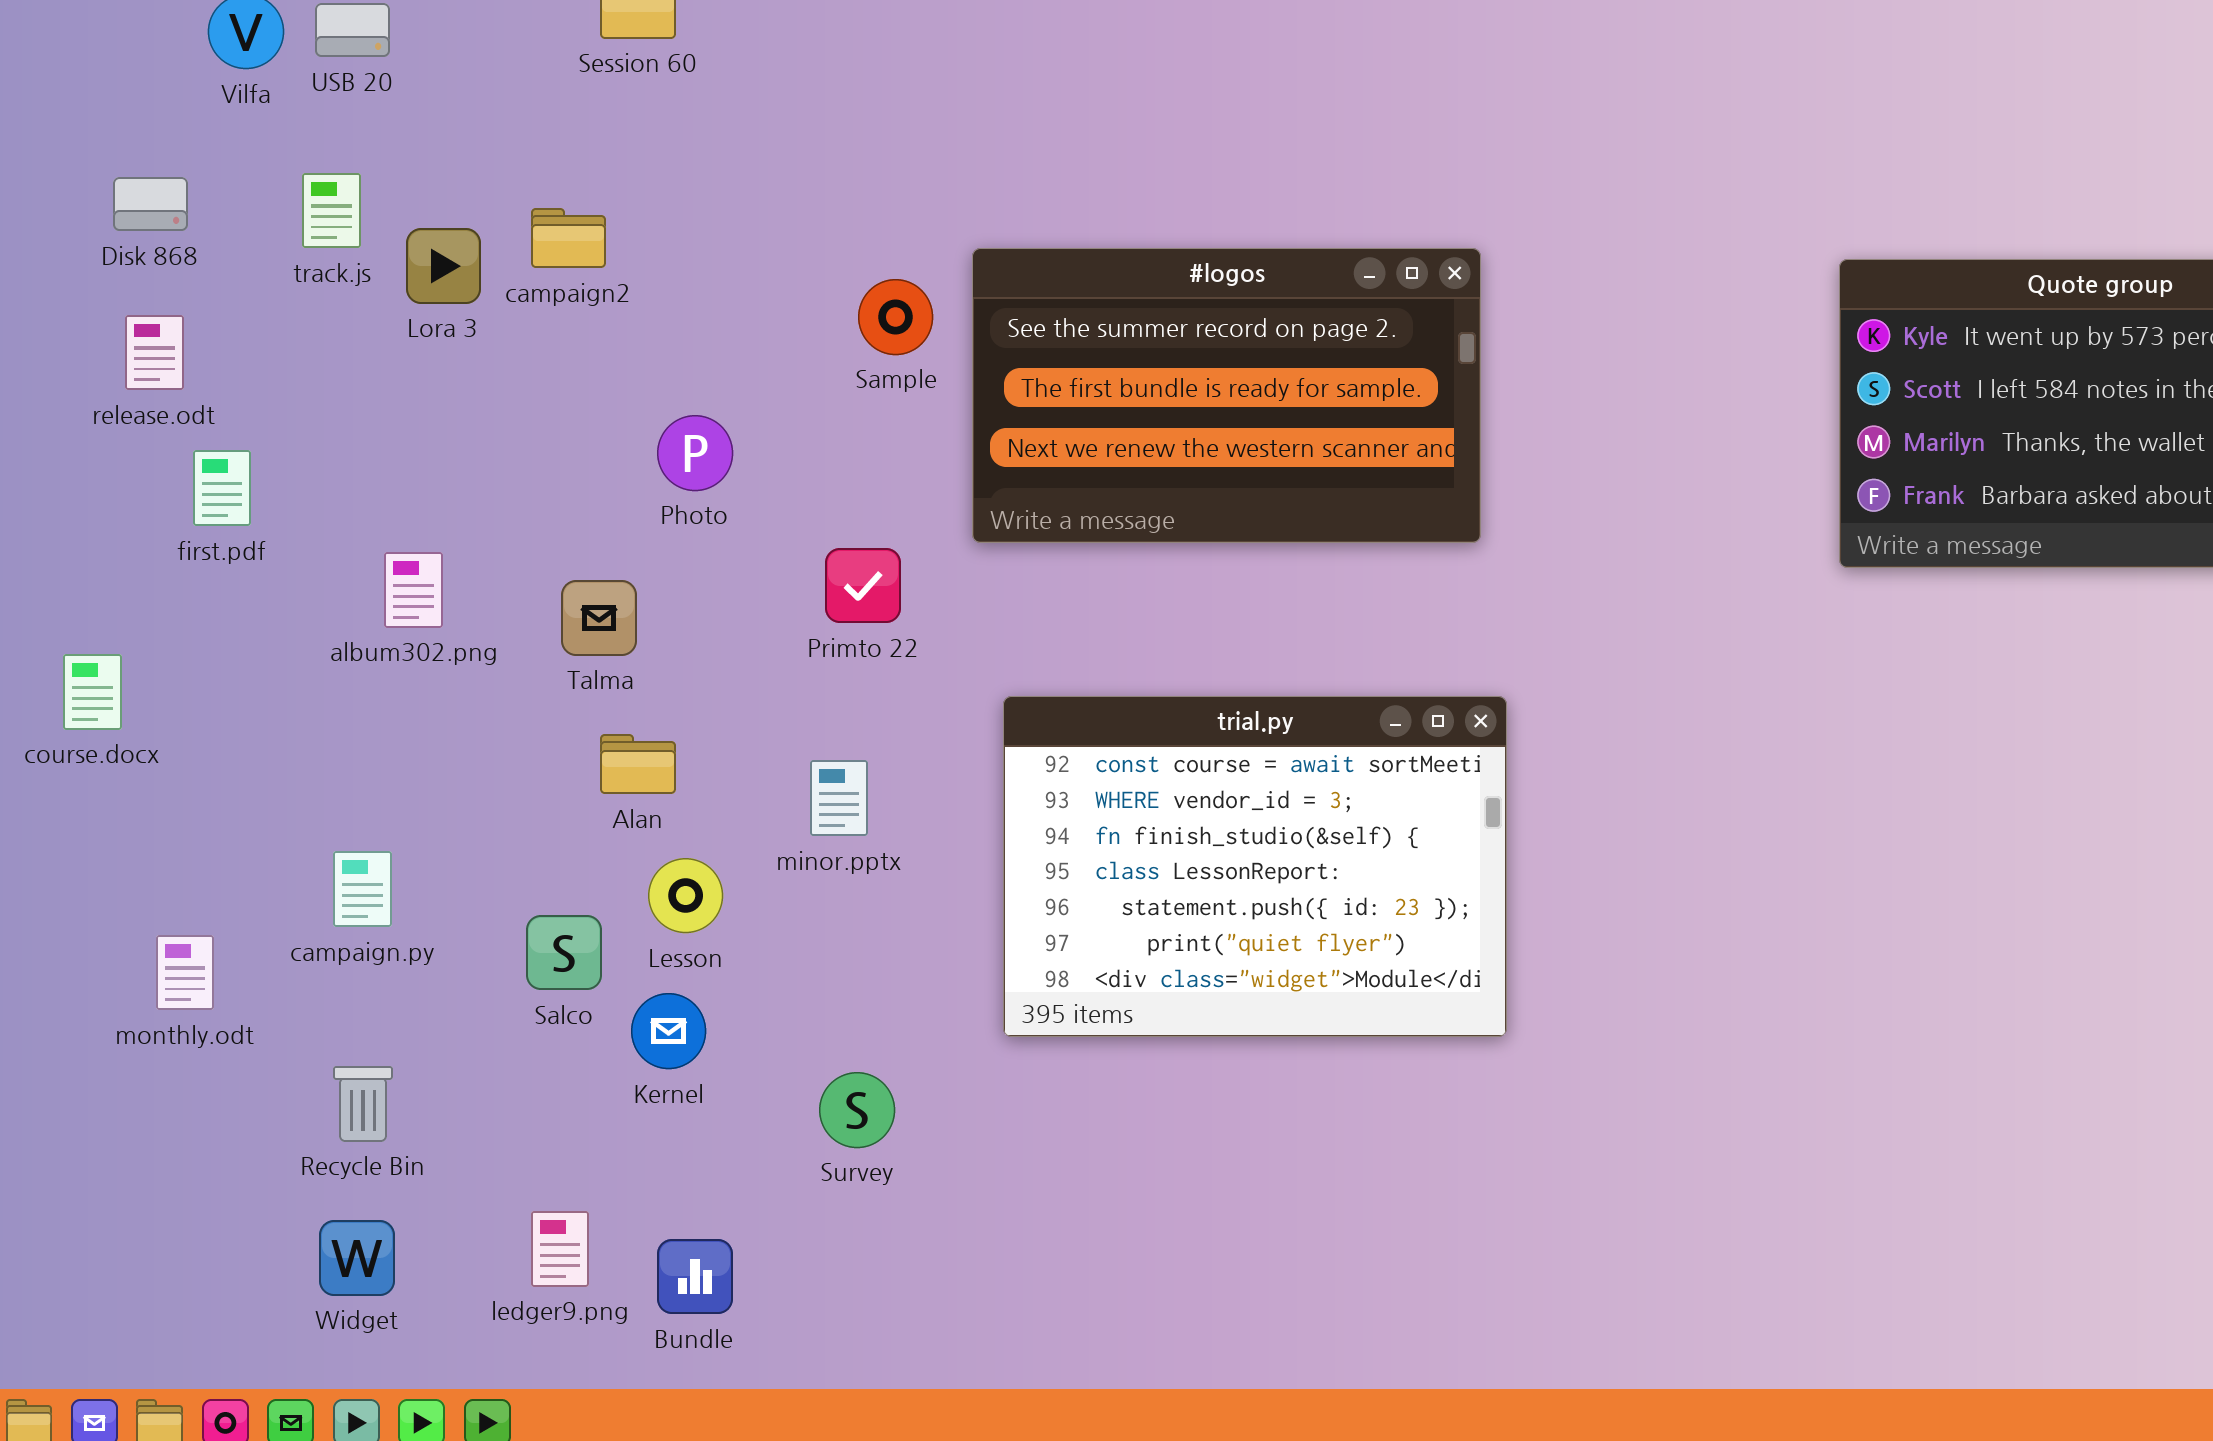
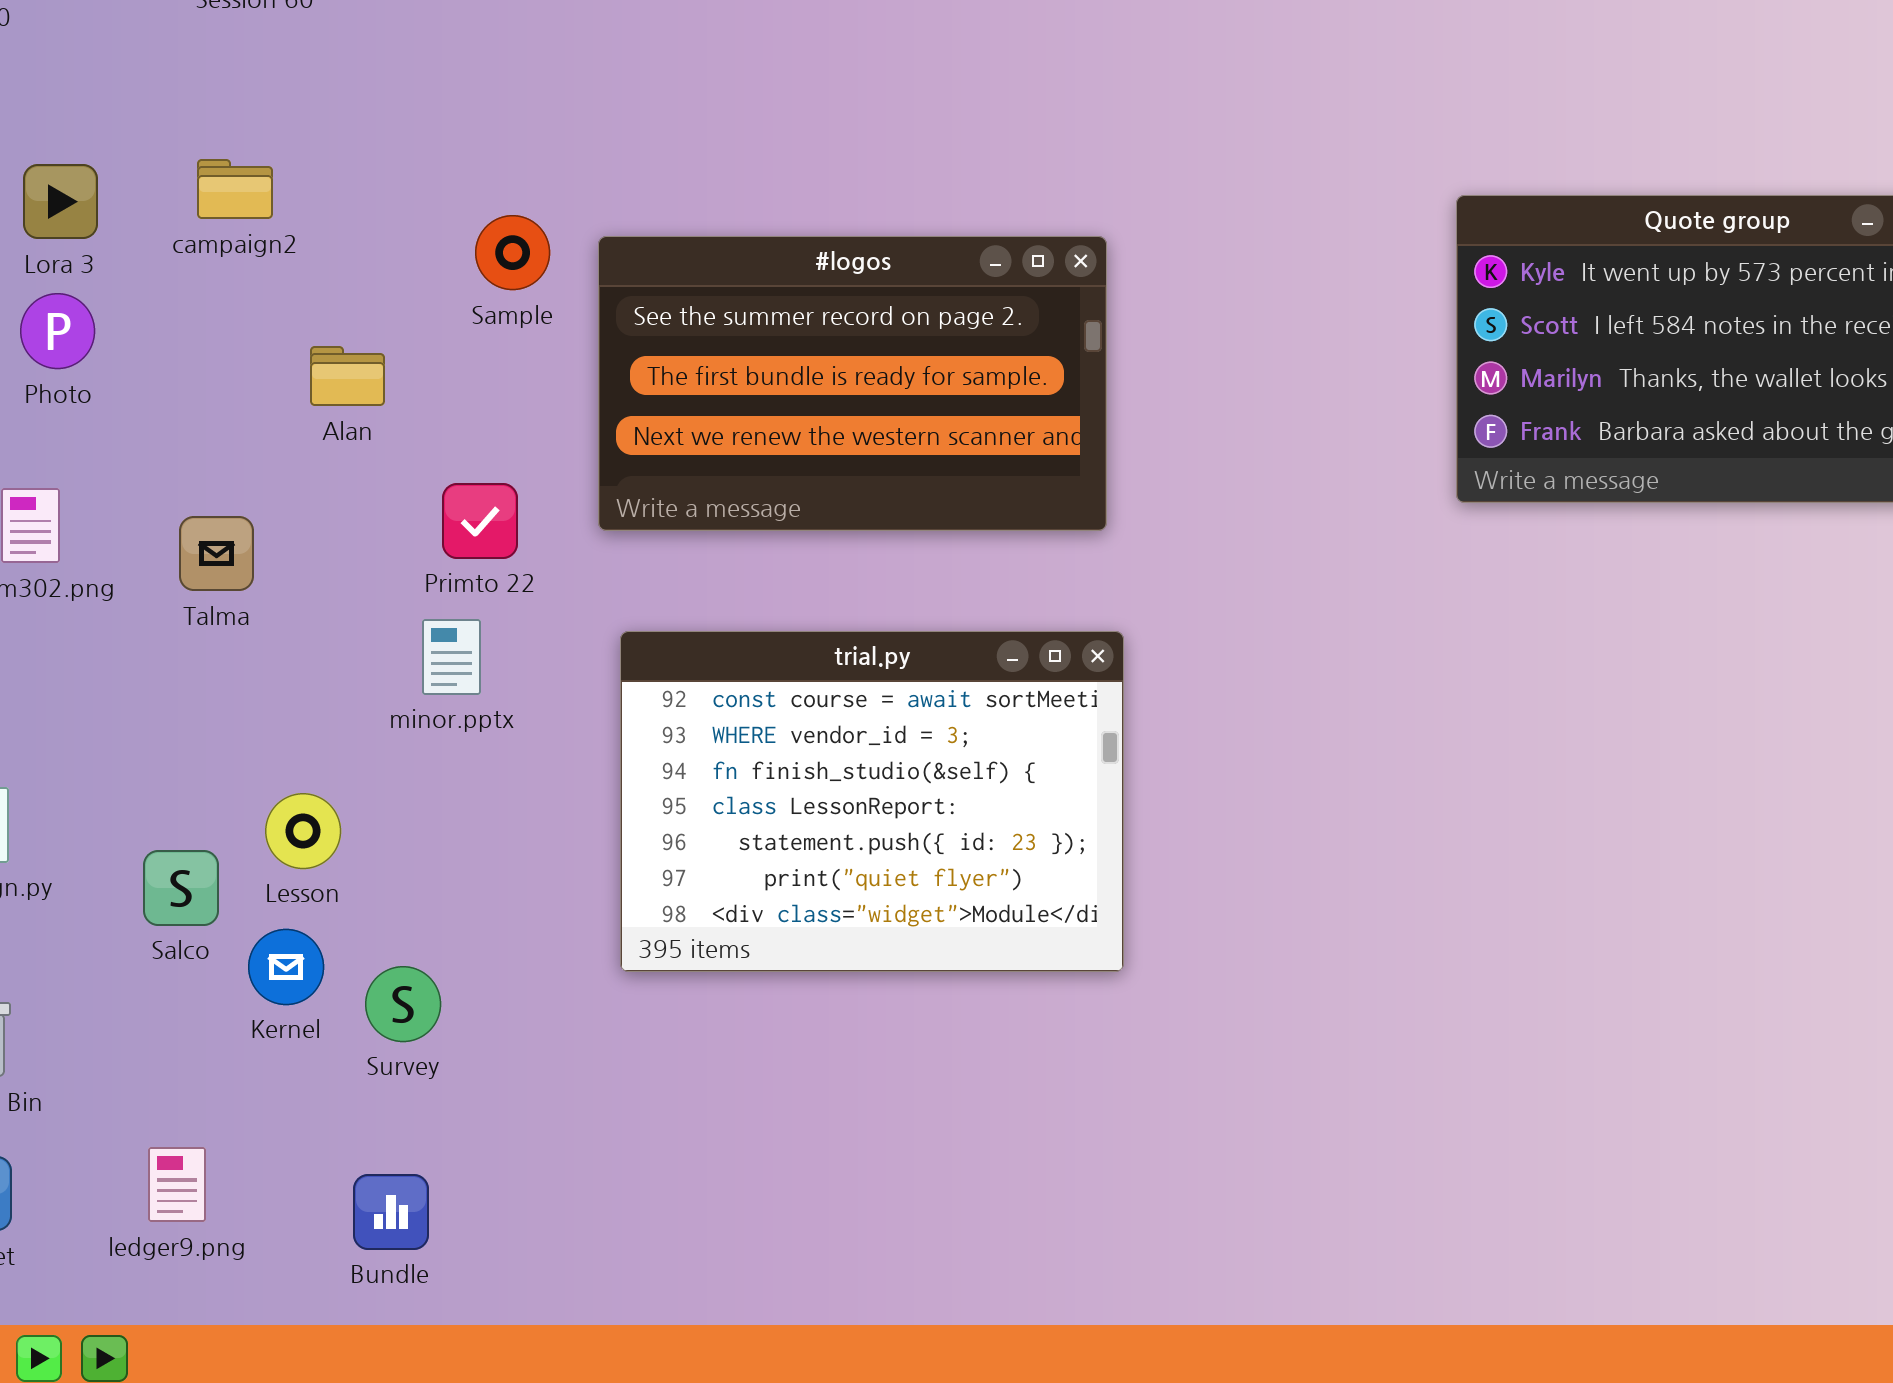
campaign2: [531,208,606,268] -> [197,159,273,219], moved
#logos: [972,248,1481,543] -> [598,236,1107,531], moved
Photo: [657,415,733,491] -> [20,293,95,369], moved
Alan: [600,734,676,794] -> [310,346,385,406], moved
minor.pptx: [810,760,868,836] -> [422,619,481,695], moved
Survey: [819,1072,895,1148] -> [365,966,441,1042], moved
Bundle: [657,1239,733,1314] -> [353,1174,429,1250], moved

